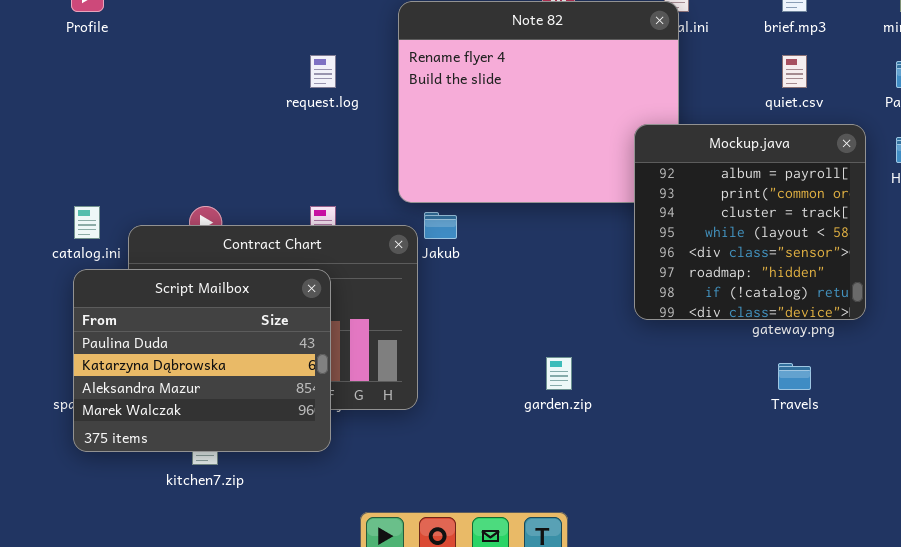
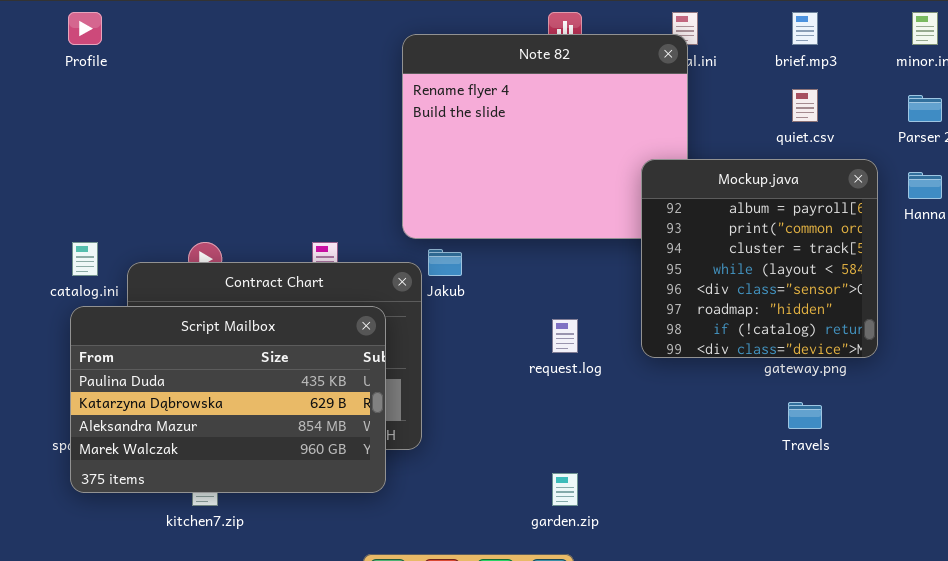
request.log: [310,55,336,88] -> [552,319,578,353], moved
Script Mailbox: [73,269,331,452] -> [70,306,386,493], resized
garden.zip: [546,357,572,390] -> [552,473,578,506], moved

